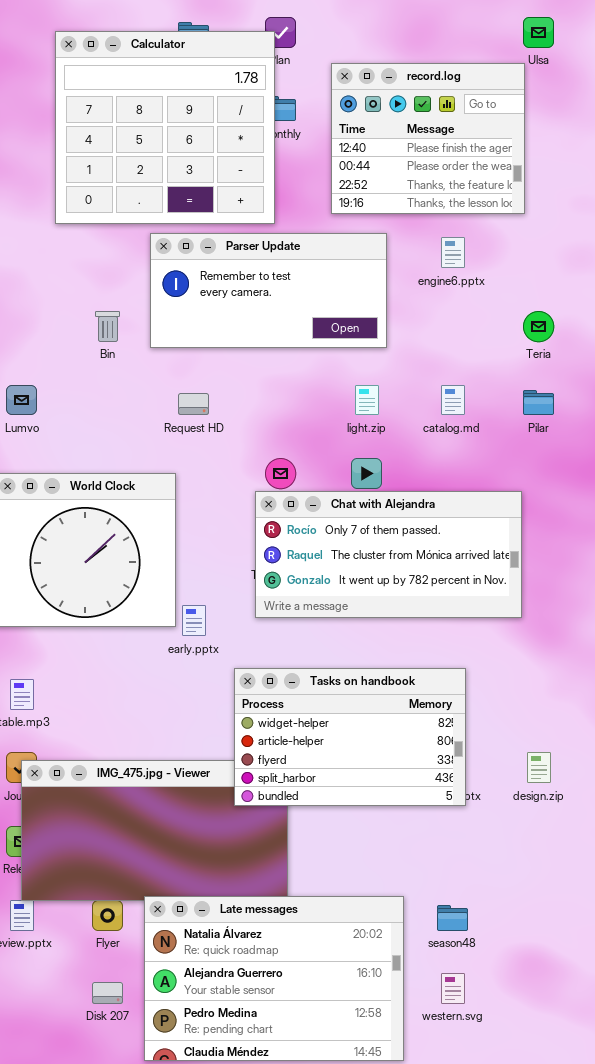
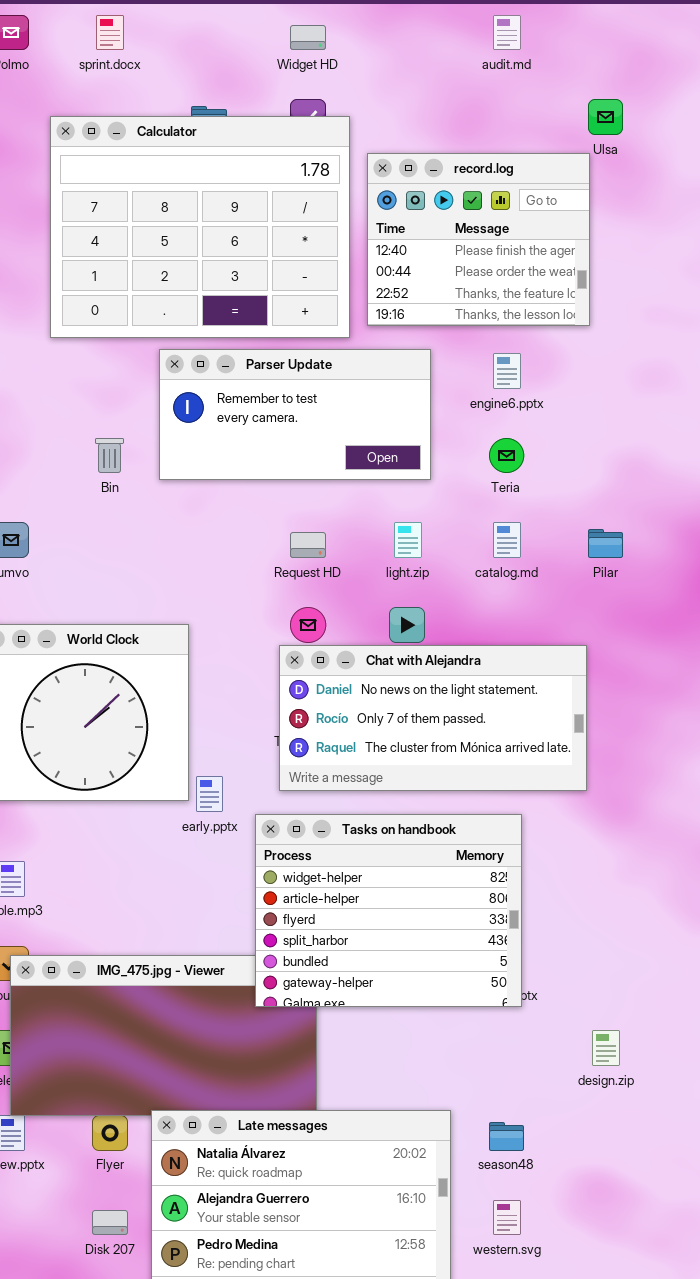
Calculator: [55,31,275,224] -> [50,116,350,338], resized
Teria: [523,311,554,342] -> [489,438,524,473], moved
Request HD: [178,393,209,415] -> [290,532,326,558], moved
Chat with Alejandra: [255,491,522,618] -> [279,645,587,791], scrolled up 1 row
Tasks on handbook: [234,668,466,806] -> [255,814,522,1007], resized
design.zip: [527,752,551,783] -> [592,1030,620,1066], moved

